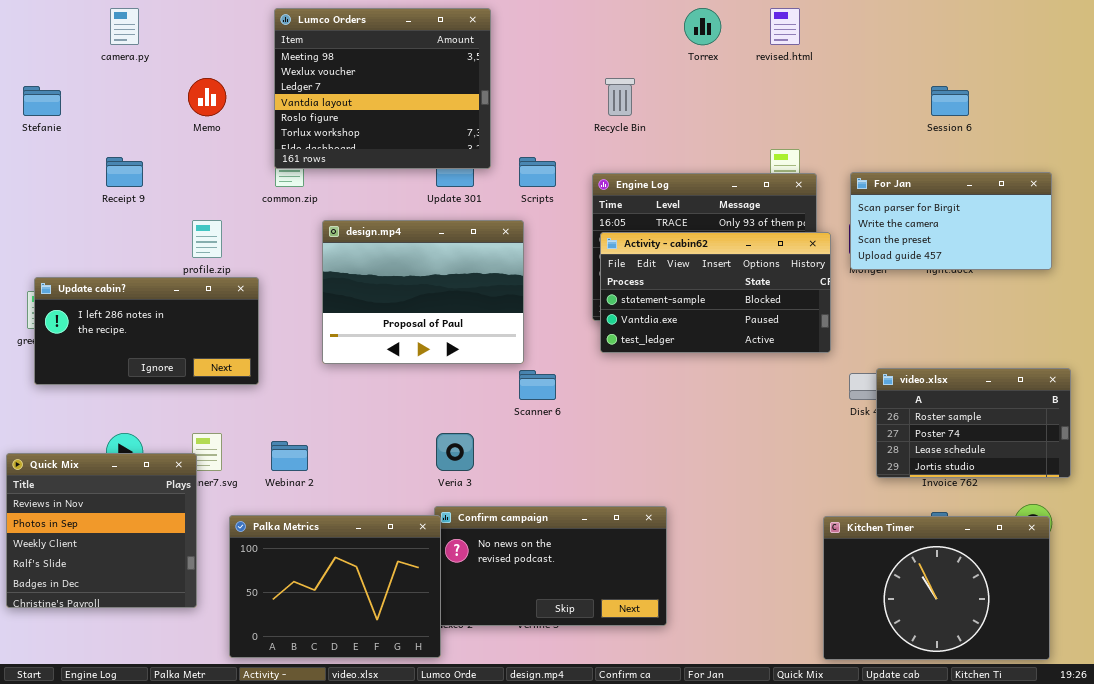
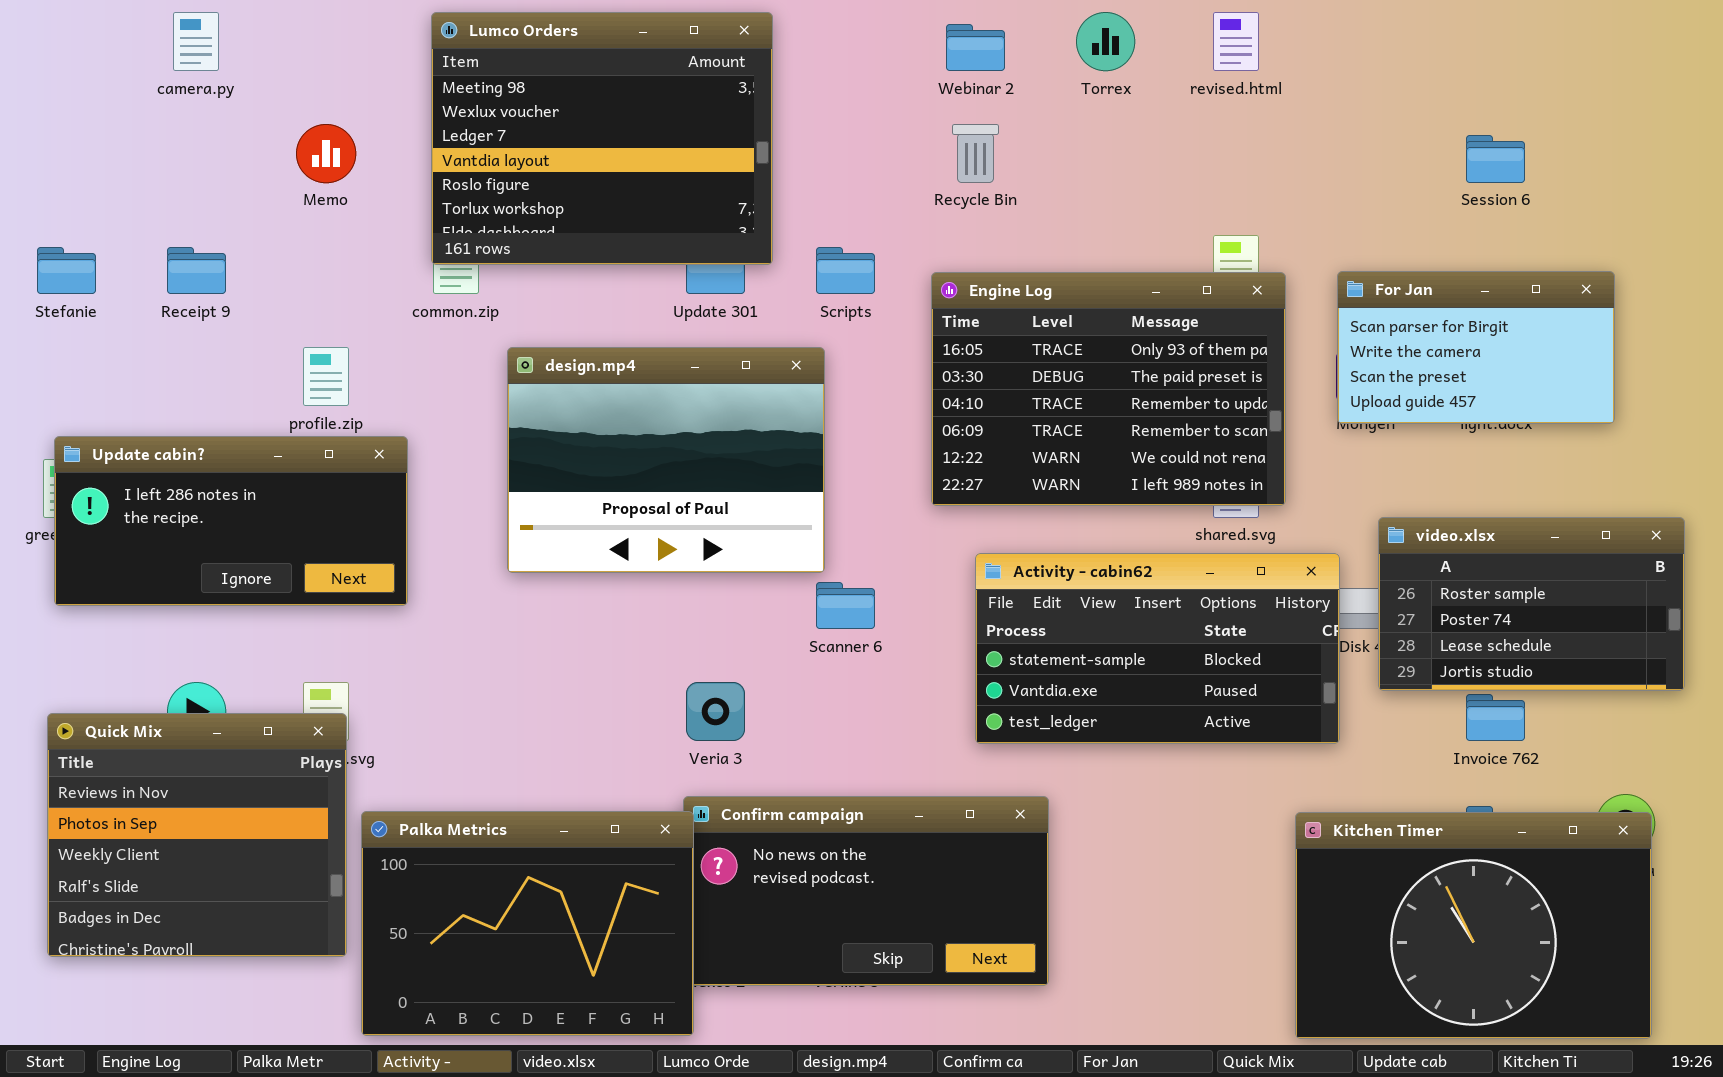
Stefanie: [23,86,61,116] -> [37,247,96,294], moved
For Jan: [850,172,1052,270] -> [1337,271,1615,424], resized
Activity - cabin62: [600,232,831,353] -> [975,553,1340,744], moved
video.xlsx: [876,368,1071,478] -> [1378,517,1685,691], moved
Webinar 2: [271,441,308,471] -> [946,24,1005,71], moved
Quick Mix: [6,453,197,608] -> [47,713,347,957], moved

